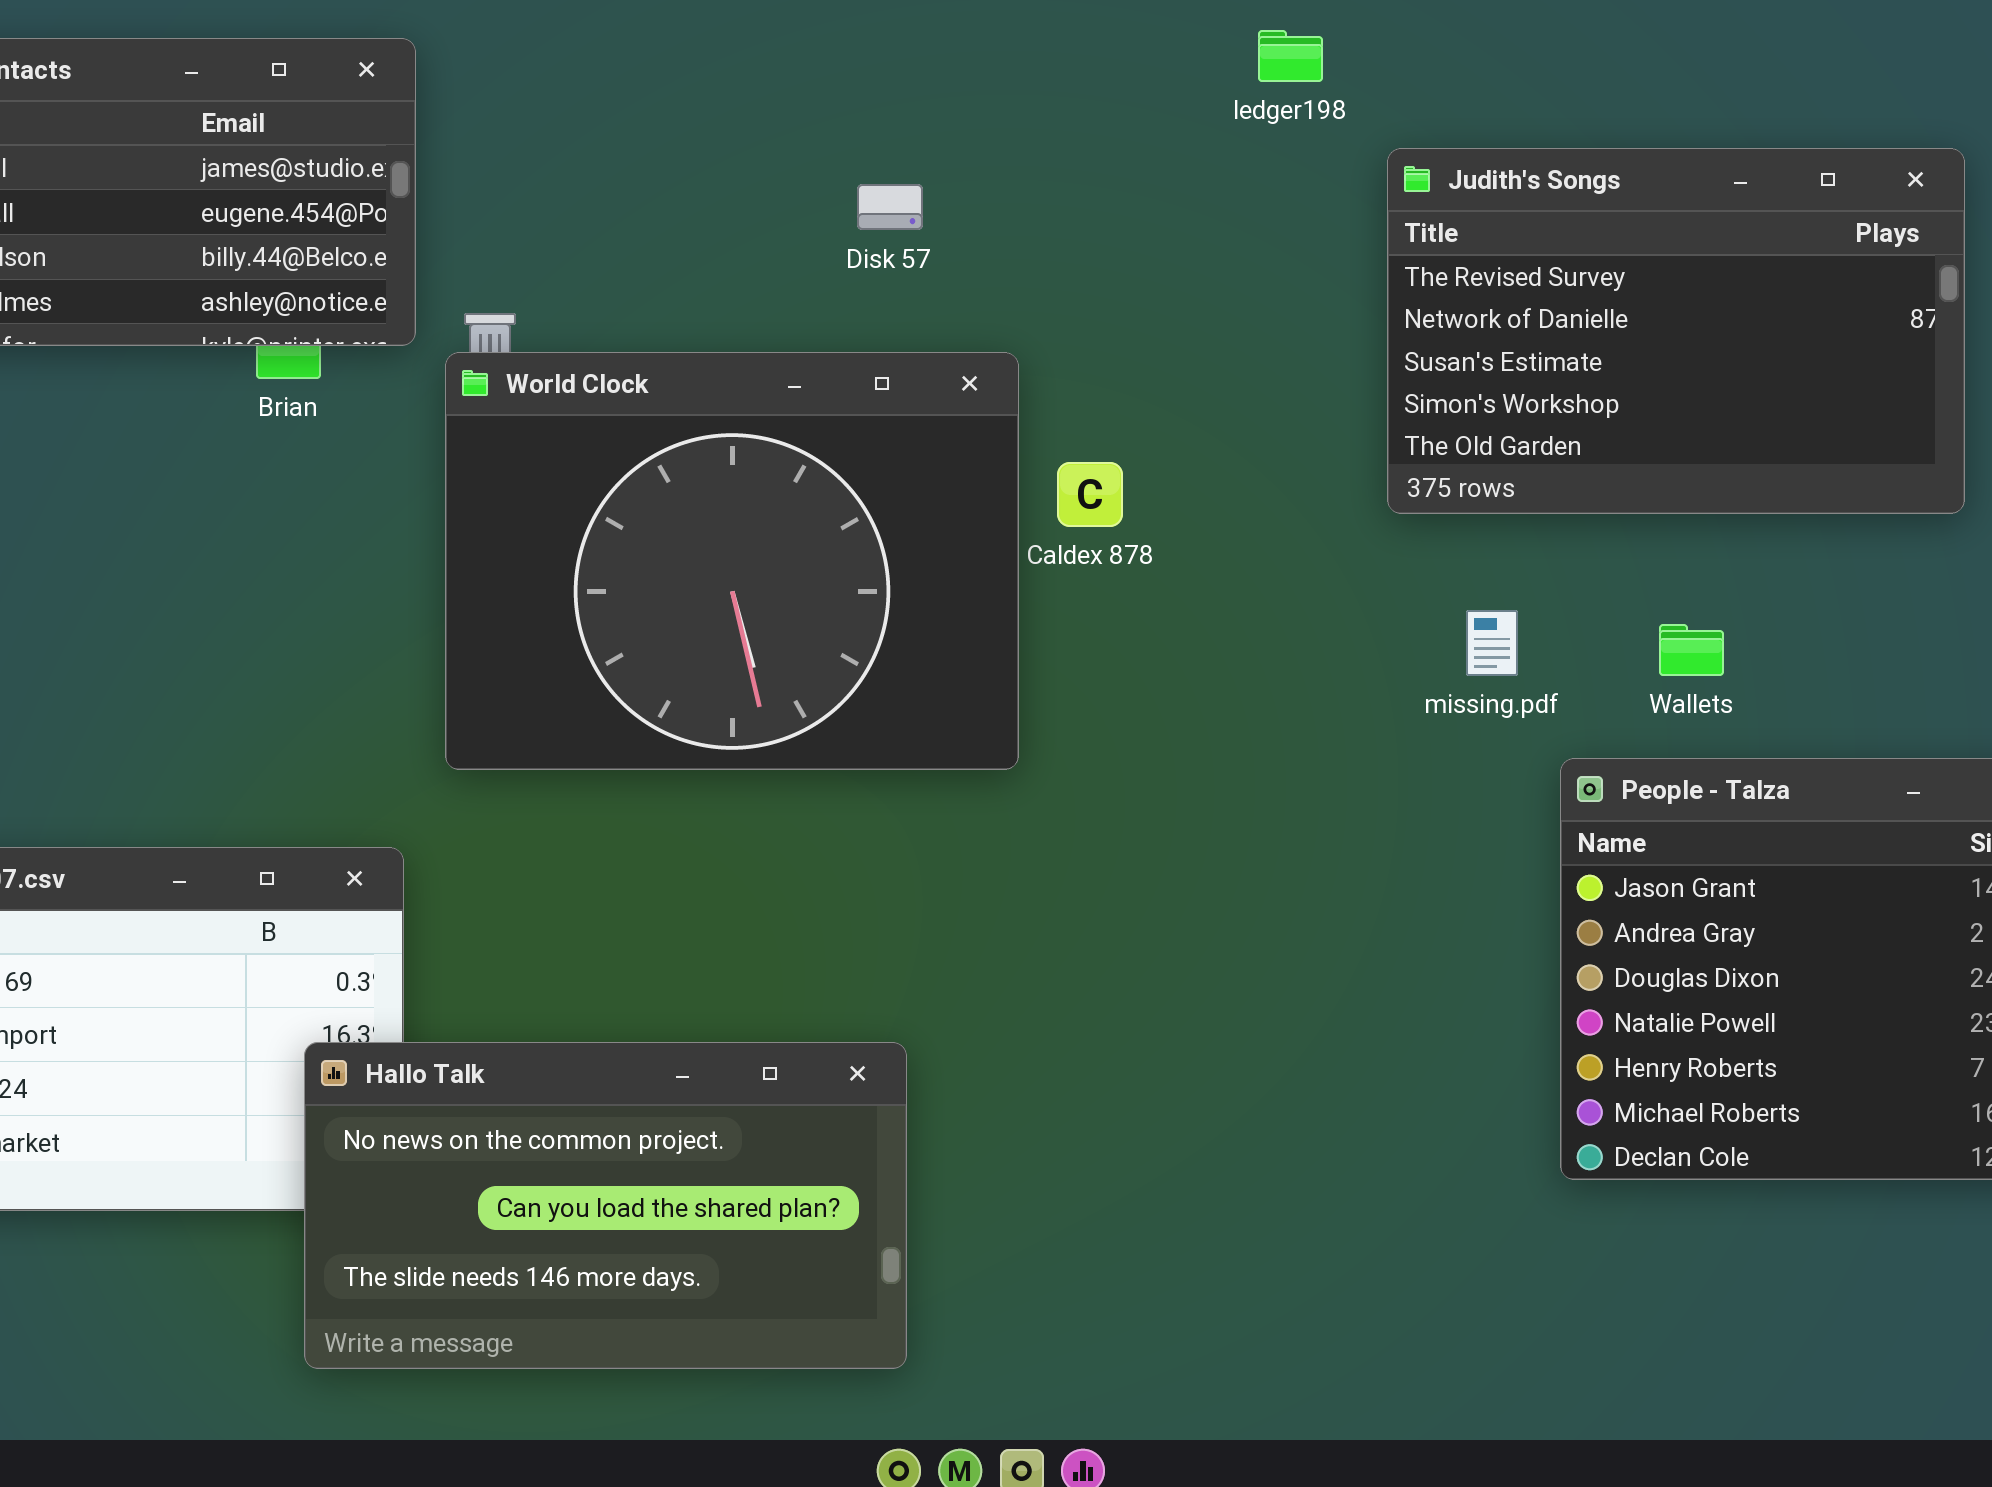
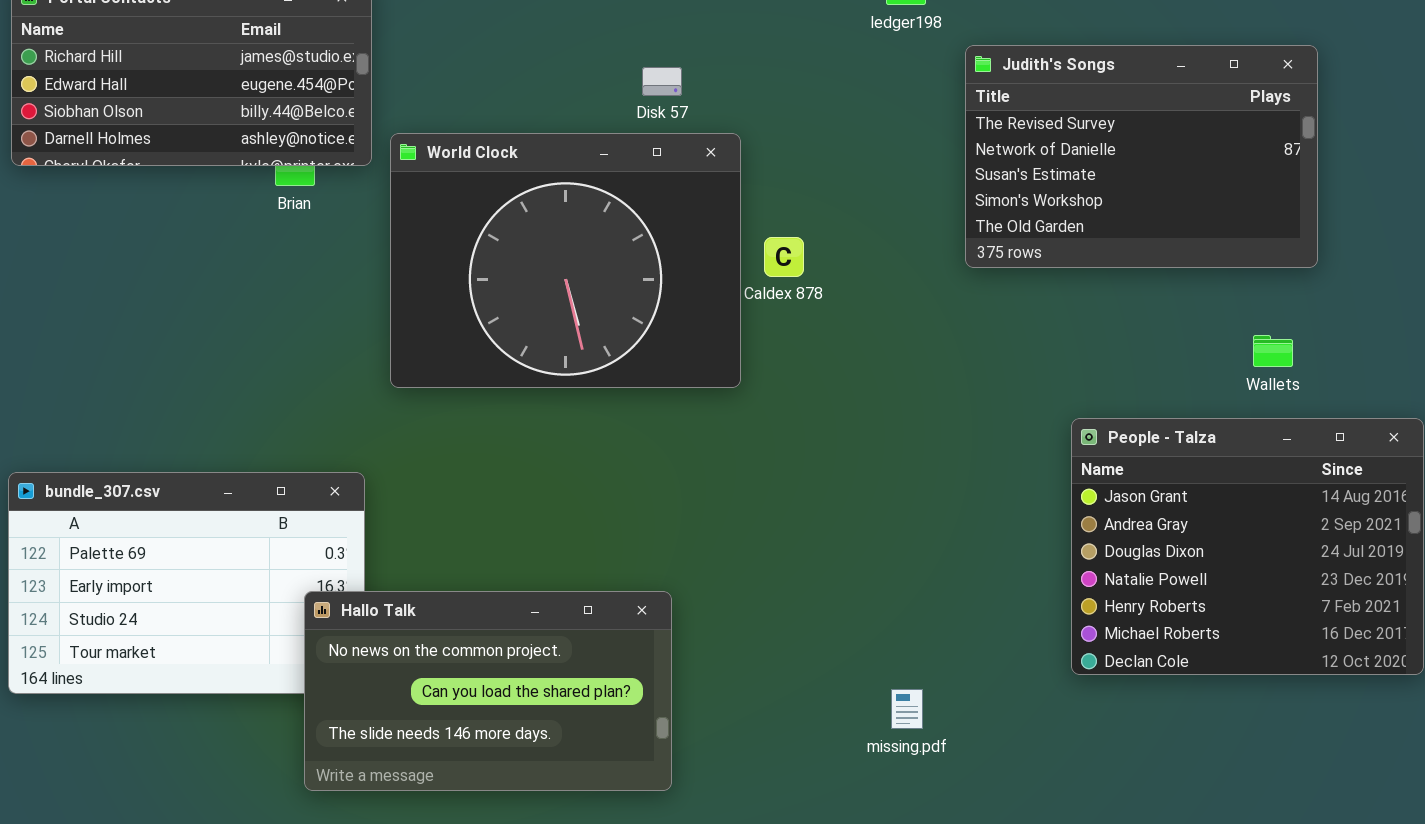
World Clock: [445,352,1019,770] -> [390,133,741,388], moved
missing.pdf: [1466,610,1518,676] -> [891,689,923,729], moved
Wallets: [1659,624,1724,676] -> [1253,335,1293,367], moved

